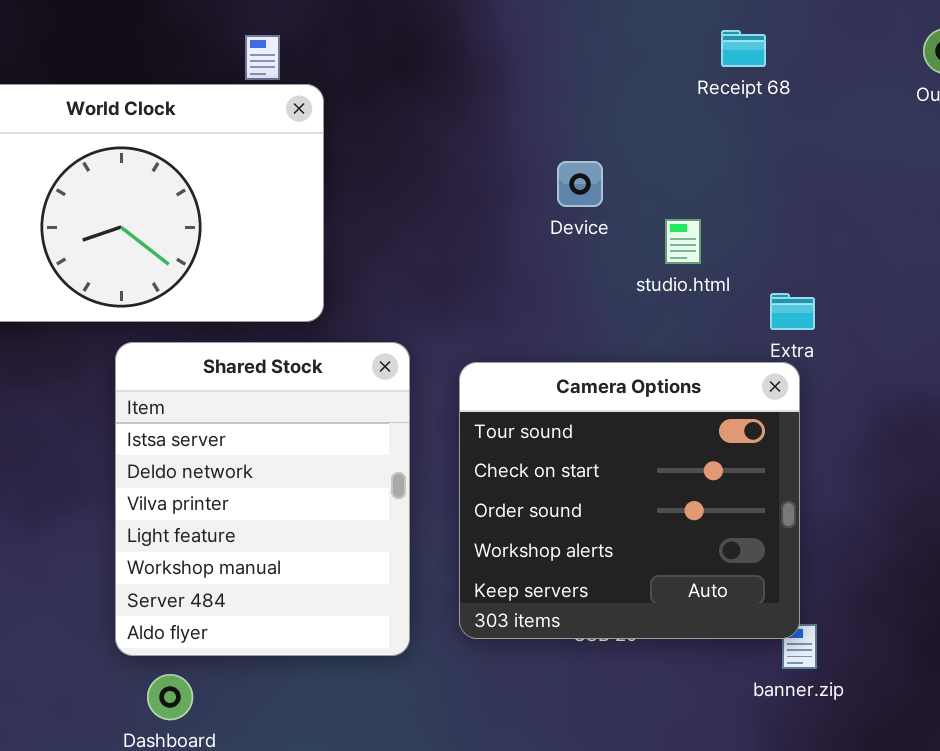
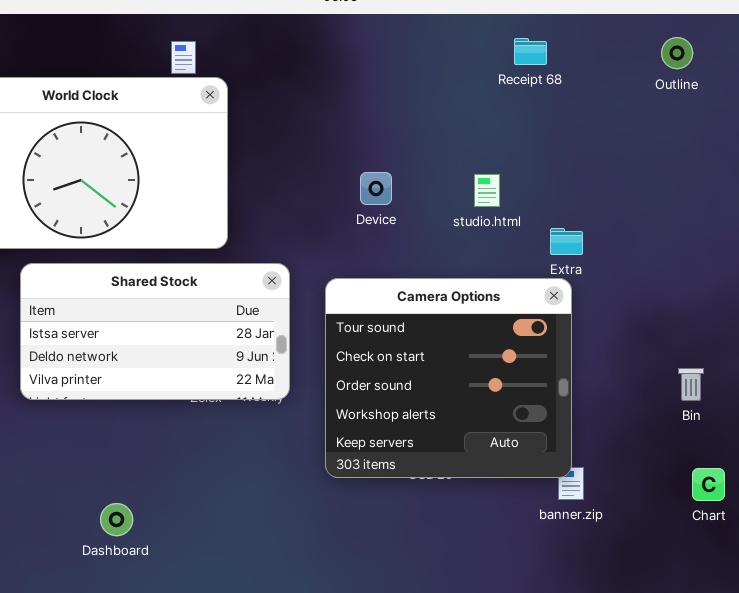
Device: [557,161,603,207] -> [360,172,392,205], moved
Shared Stock: [115,342,410,656] -> [20,263,290,400], resized

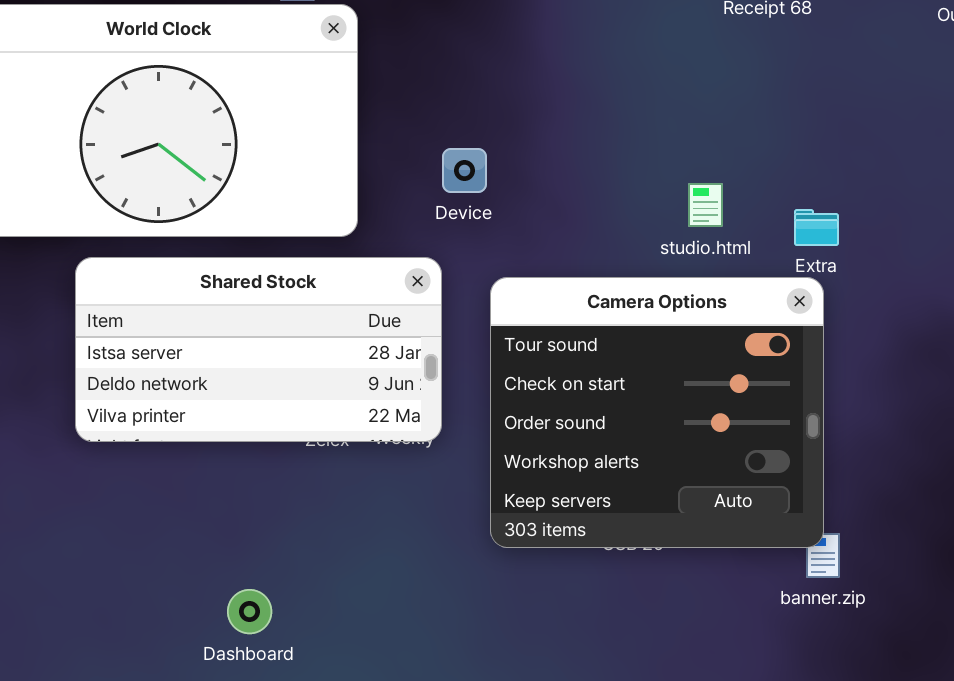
Device: [360,172,392,205] -> [442,148,487,193], moved
studio.html: [474,174,500,207] -> [688,183,723,227], moved
Dashboard: [100,503,133,536] -> [227,589,272,634], moved

